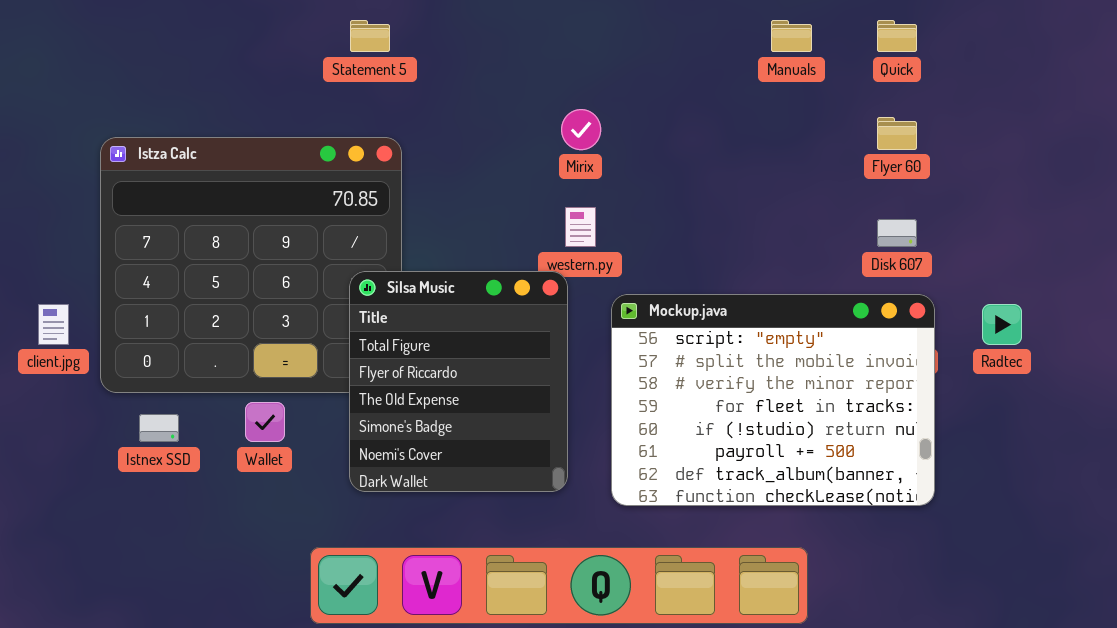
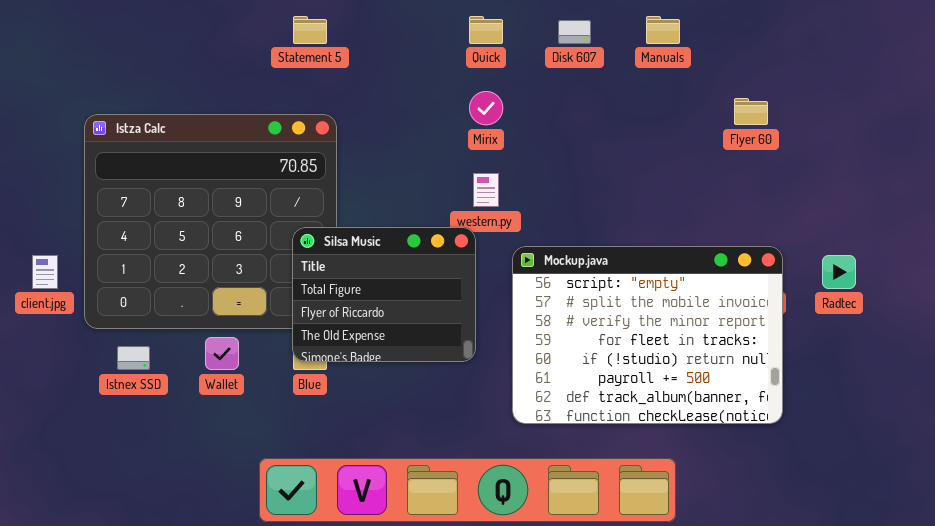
Quick: [877,20,917,52] -> [469,16,503,44], moved
Disk 607: [877,219,917,247] -> [558,20,591,44], moved
Silsa Music: [349,271,568,492] -> [292,227,476,362], resized

